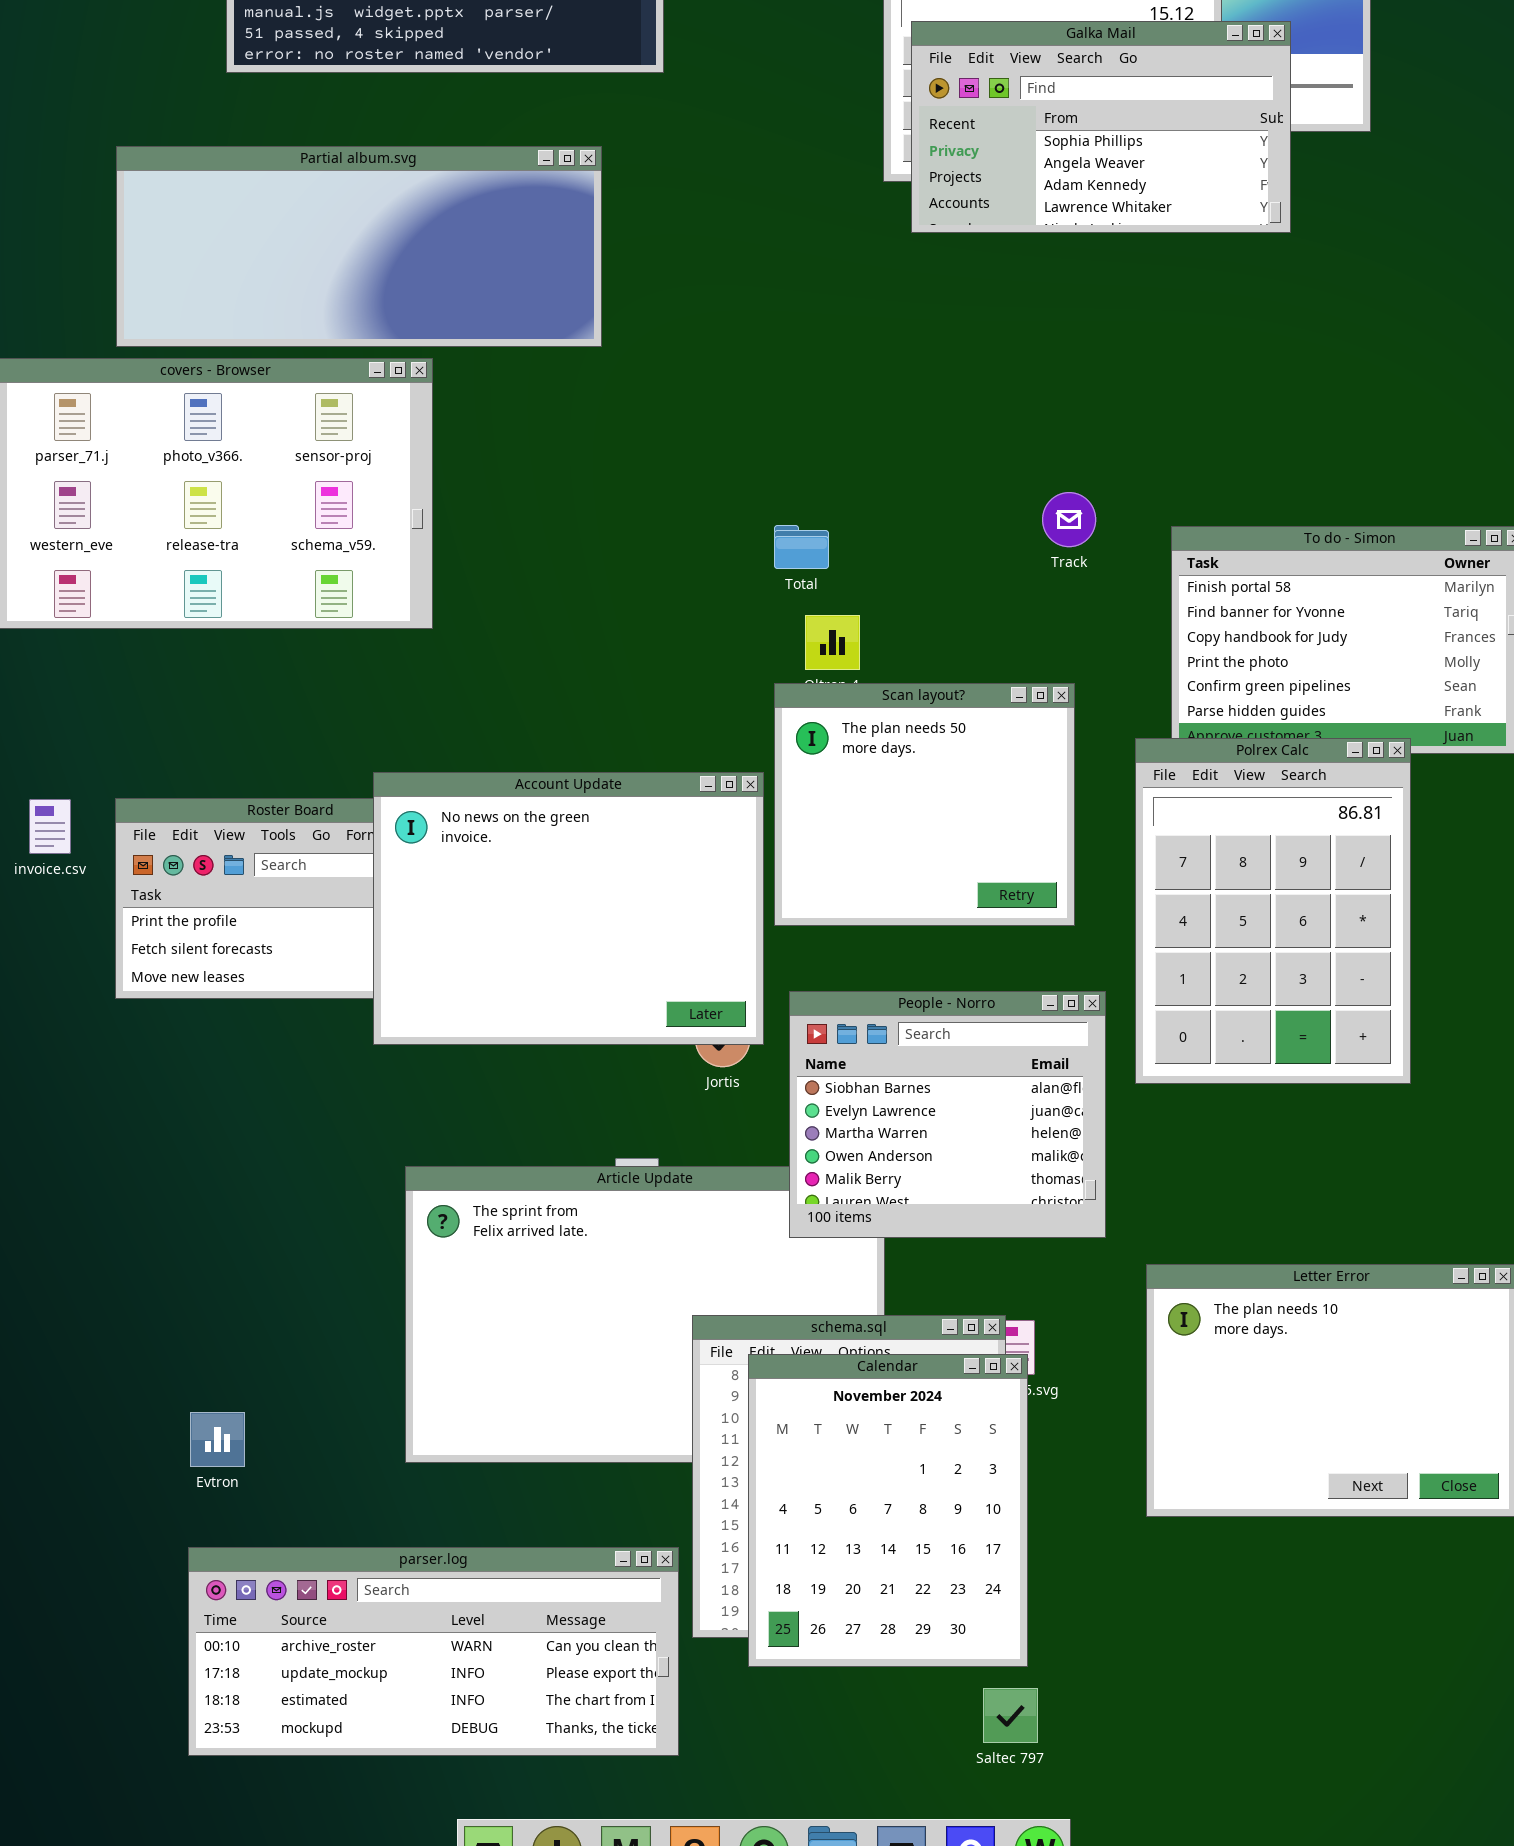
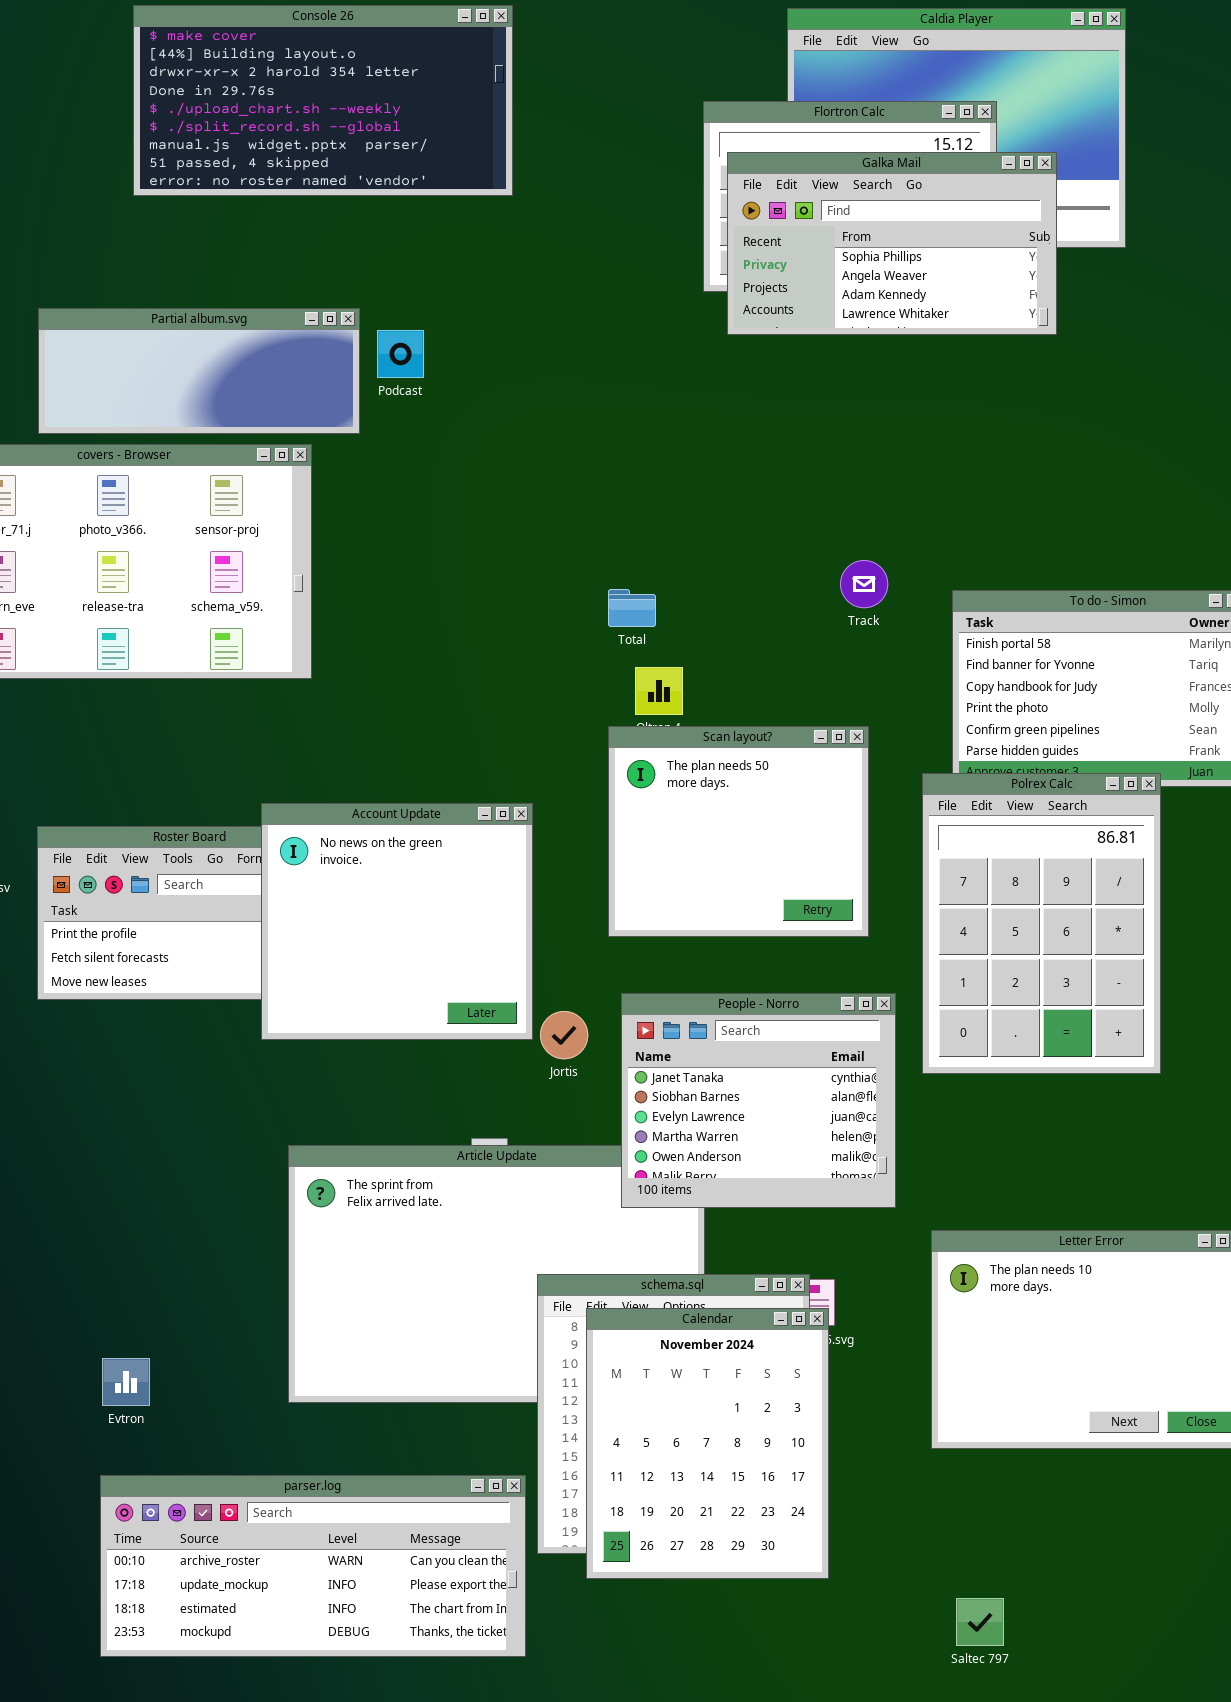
Partial album.svg: [116,146,602,347] -> [38,308,360,434], resized
Account Update: [373,772,764,1045] -> [261,803,533,1040], resized
People - Norro: [789,991,1106,1238] -> [621,993,896,1208], scrolled up 1 row
Saltec 797: [983,1688,1038,1743] -> [956,1598,1004,1646], moved

